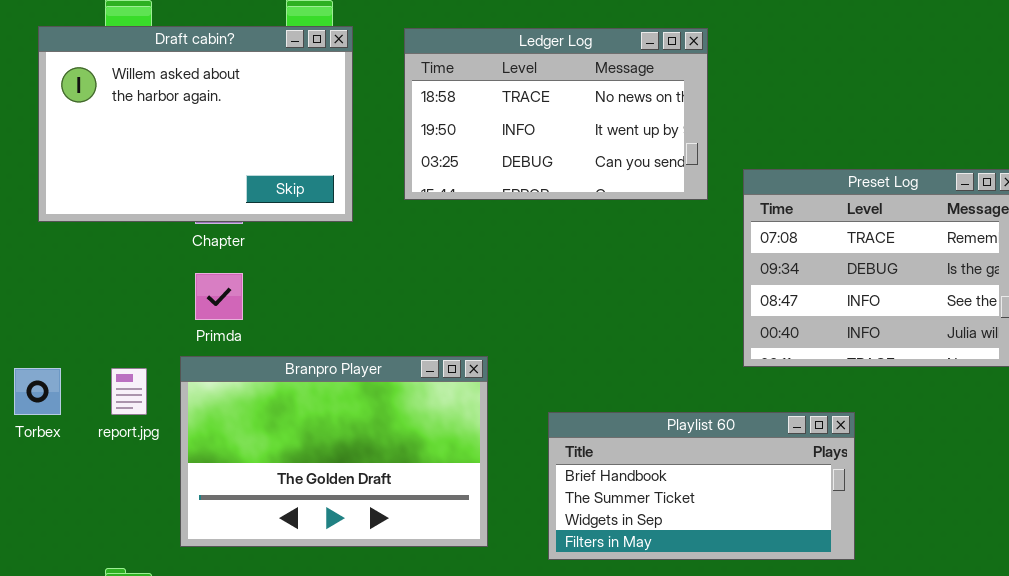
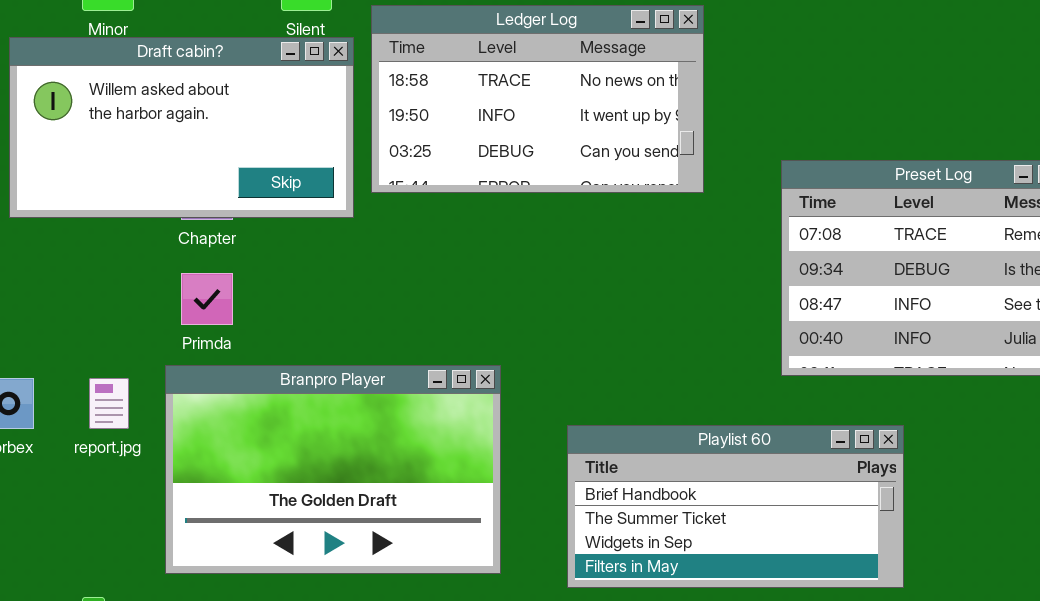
Draft cabin?: [38,26,353,222] -> [9,37,354,218], resized
Ledger Log: [404,28,708,200] -> [371,5,704,193], moved

